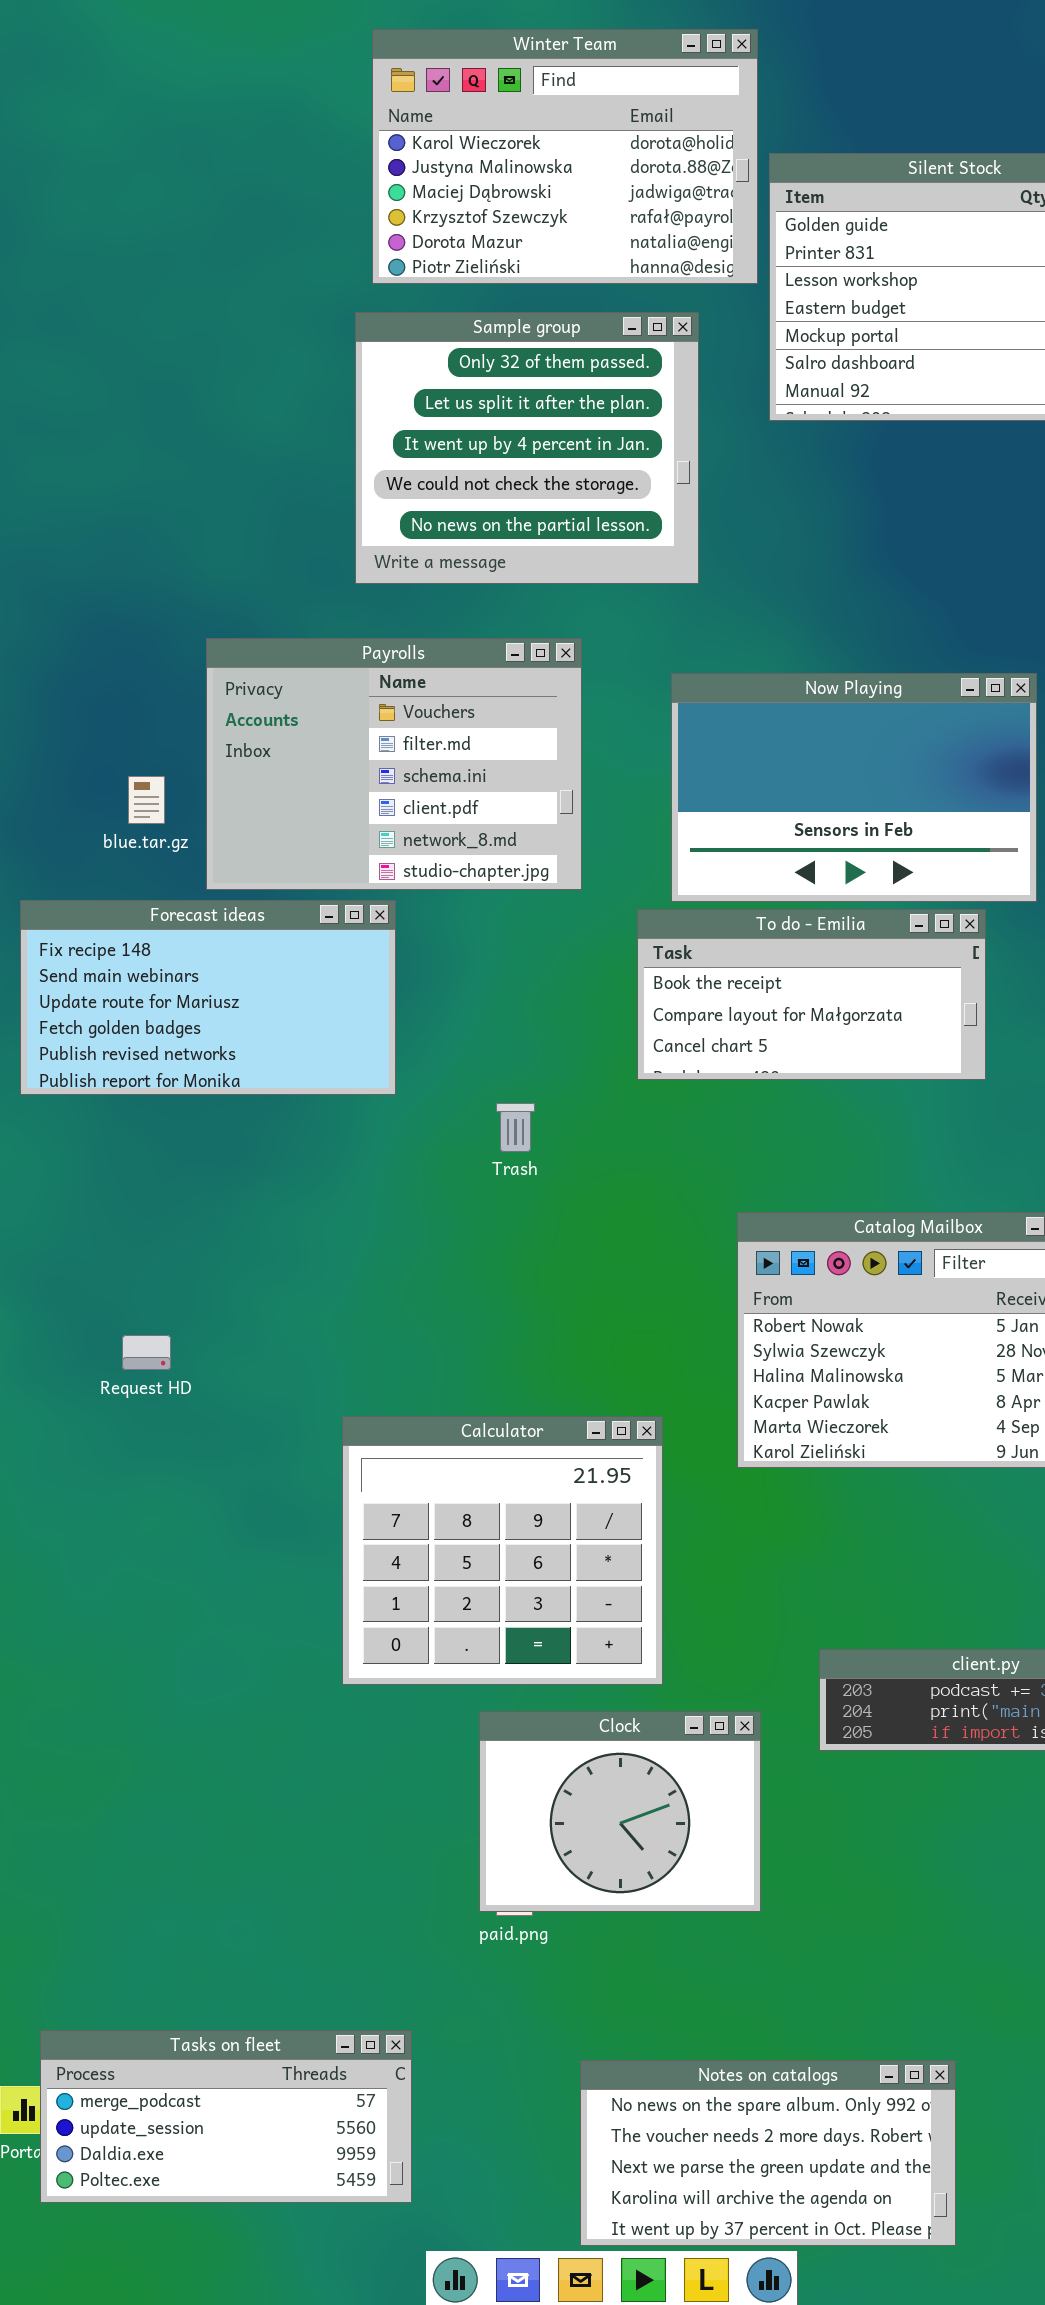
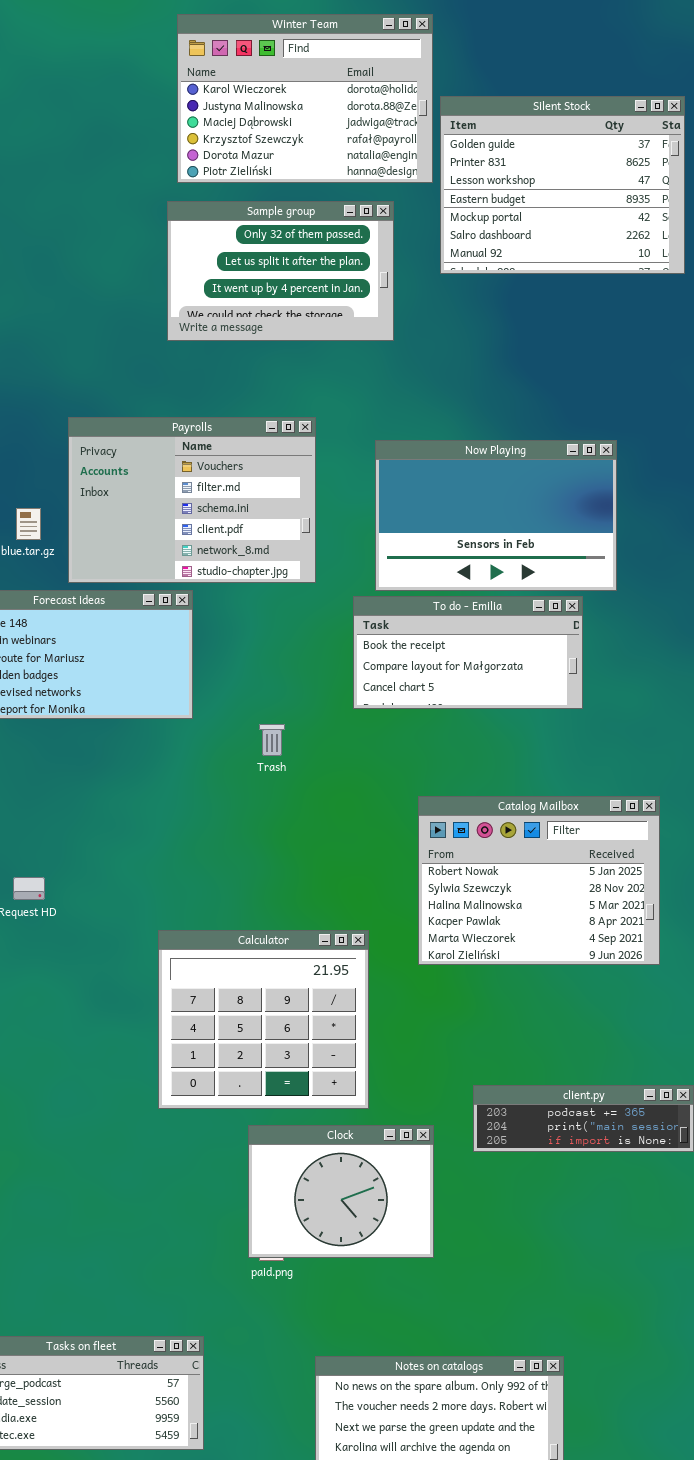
Sample group: [355,312,699,584] -> [167,201,394,341], resized

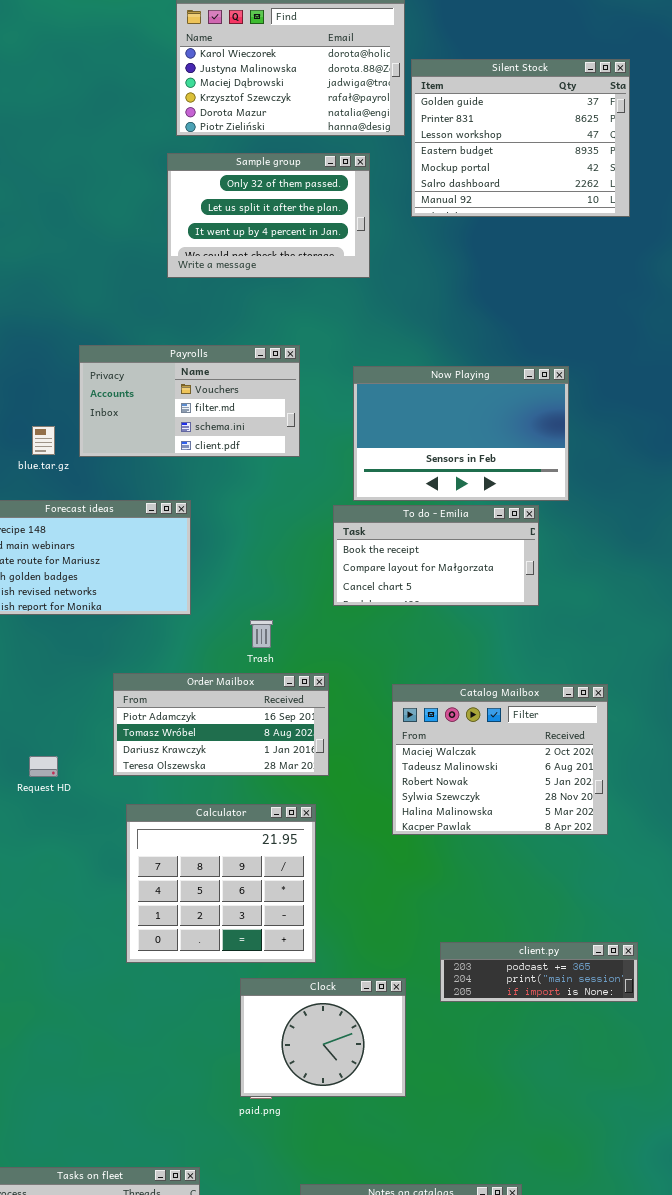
Payrolls: [68,417,316,583] -> [79,345,300,457], resized
Order Mailbox: none -> [113,673,329,776], opened
Catalog Mailbox: [418,796,660,965] -> [392,684,608,835], scrolled up 2 rows
Calculator: [158,930,369,1109] -> [126,804,316,963], moved

